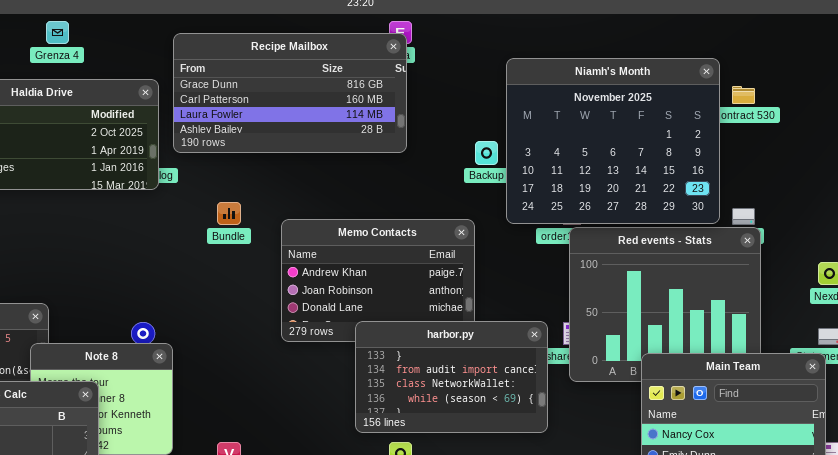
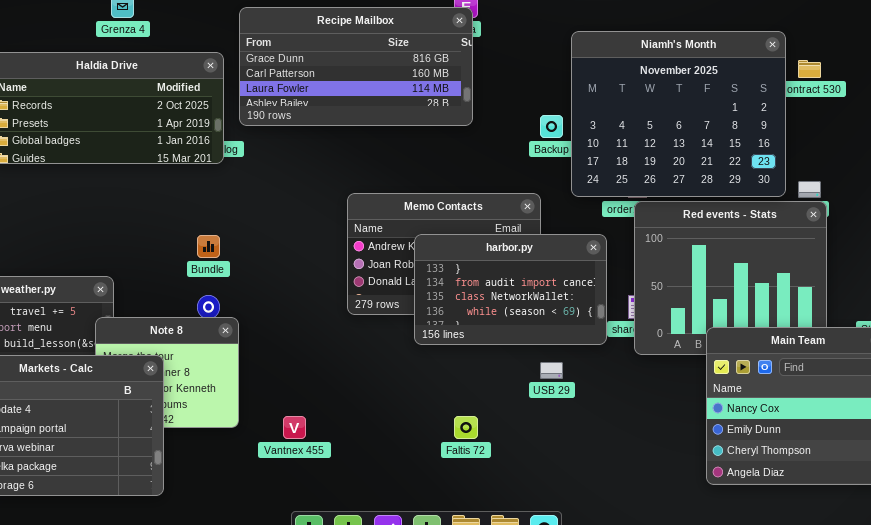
Bundle: [217,202,241,225] -> [197,235,220,258], moved
harbor.py: [355,321,548,433] -> [414,234,607,345], moved

